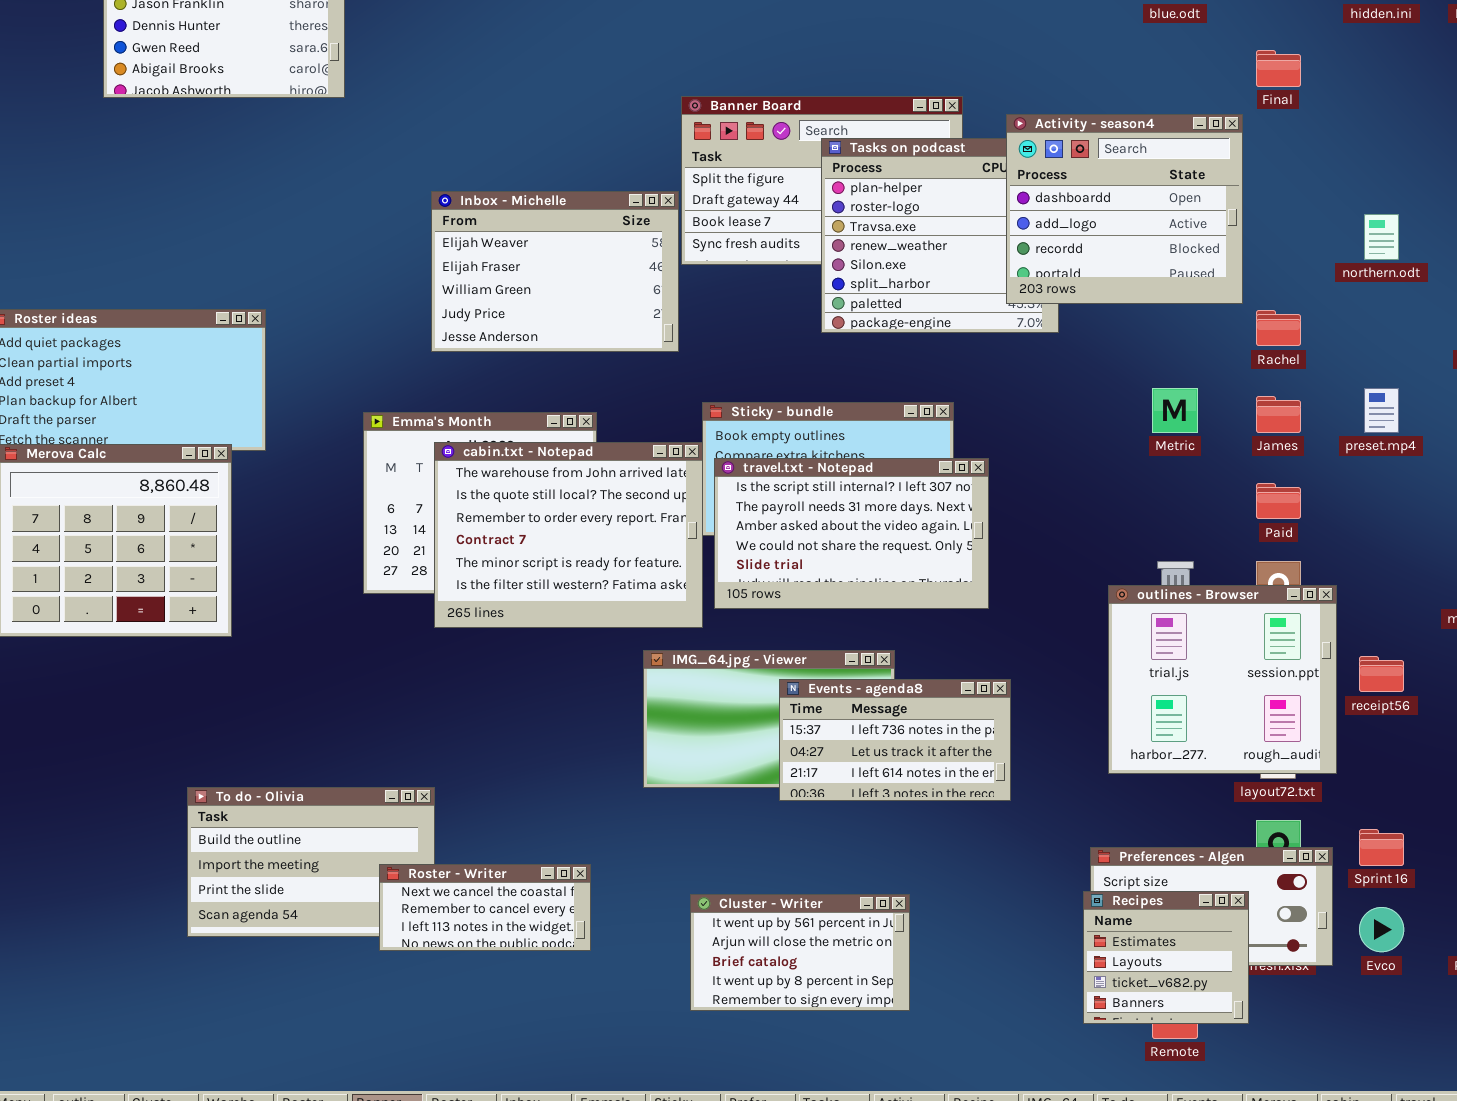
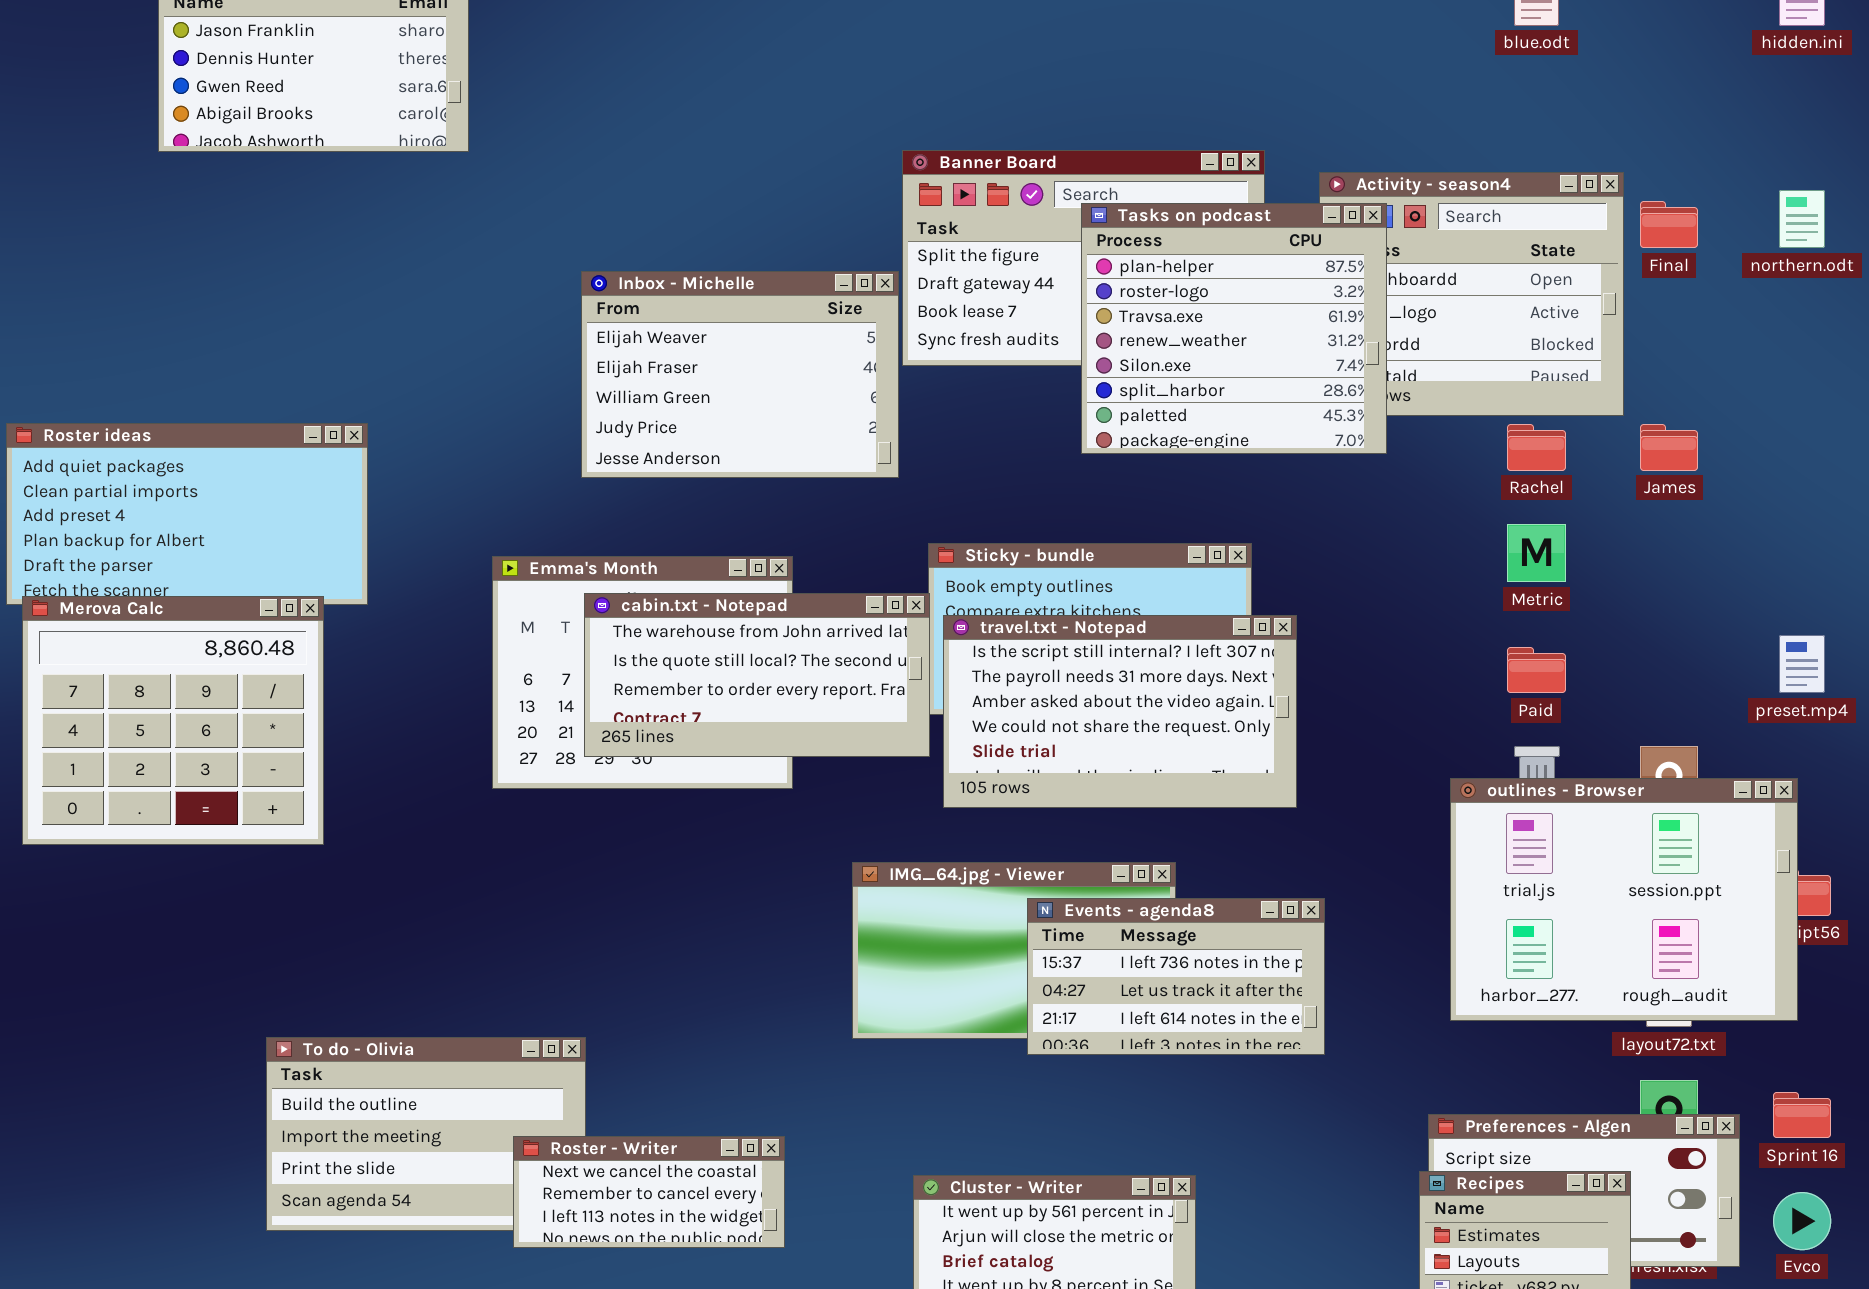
Final: [1256,50,1301,87] -> [1640,201,1698,248], moved
Tasks on podcast: [821,138,1059,333] -> [1081,203,1387,454], raised
northern.odt: [1364,214,1399,260] -> [1779,190,1825,248], moved
Rachel: [1256,310,1301,346] -> [1507,424,1566,471], moved
preset.mp4: [1364,388,1399,433] -> [1779,635,1825,693], moved
James: [1256,396,1301,433] -> [1640,424,1698,471], moved
cabin.txt - Notepad: [434,442,703,628] -> [584,593,930,757], resized
Paid: [1256,483,1301,519] -> [1507,647,1566,693], moved
outlines - Browser: [1108,585,1337,774] -> [1450,778,1798,1021], resized

